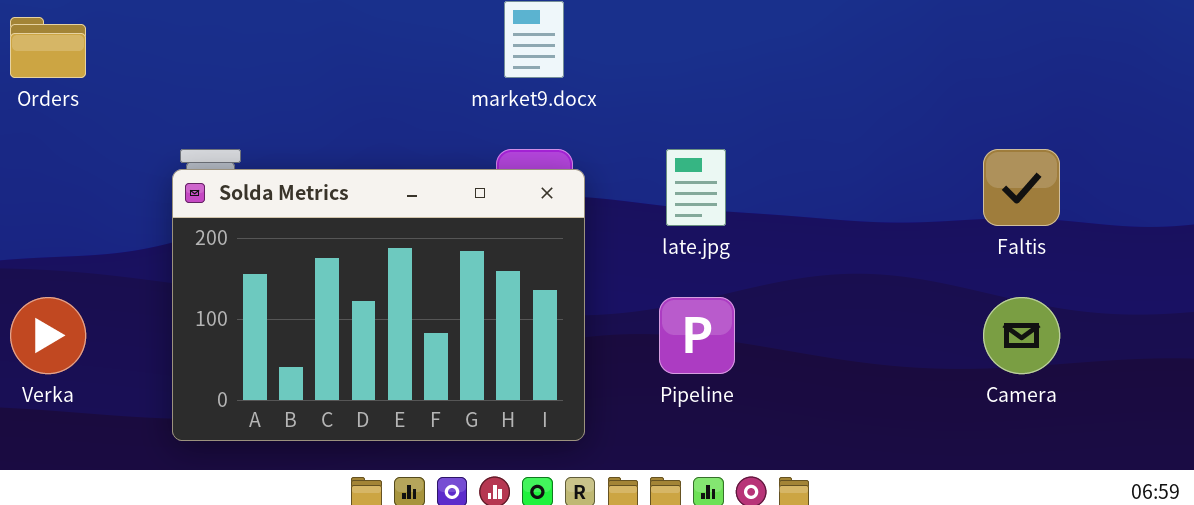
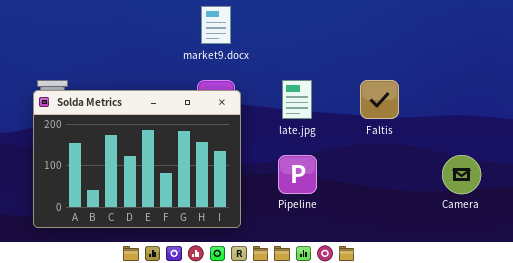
Faltis: [983,149,1060,226] -> [360,80,399,119], moved

